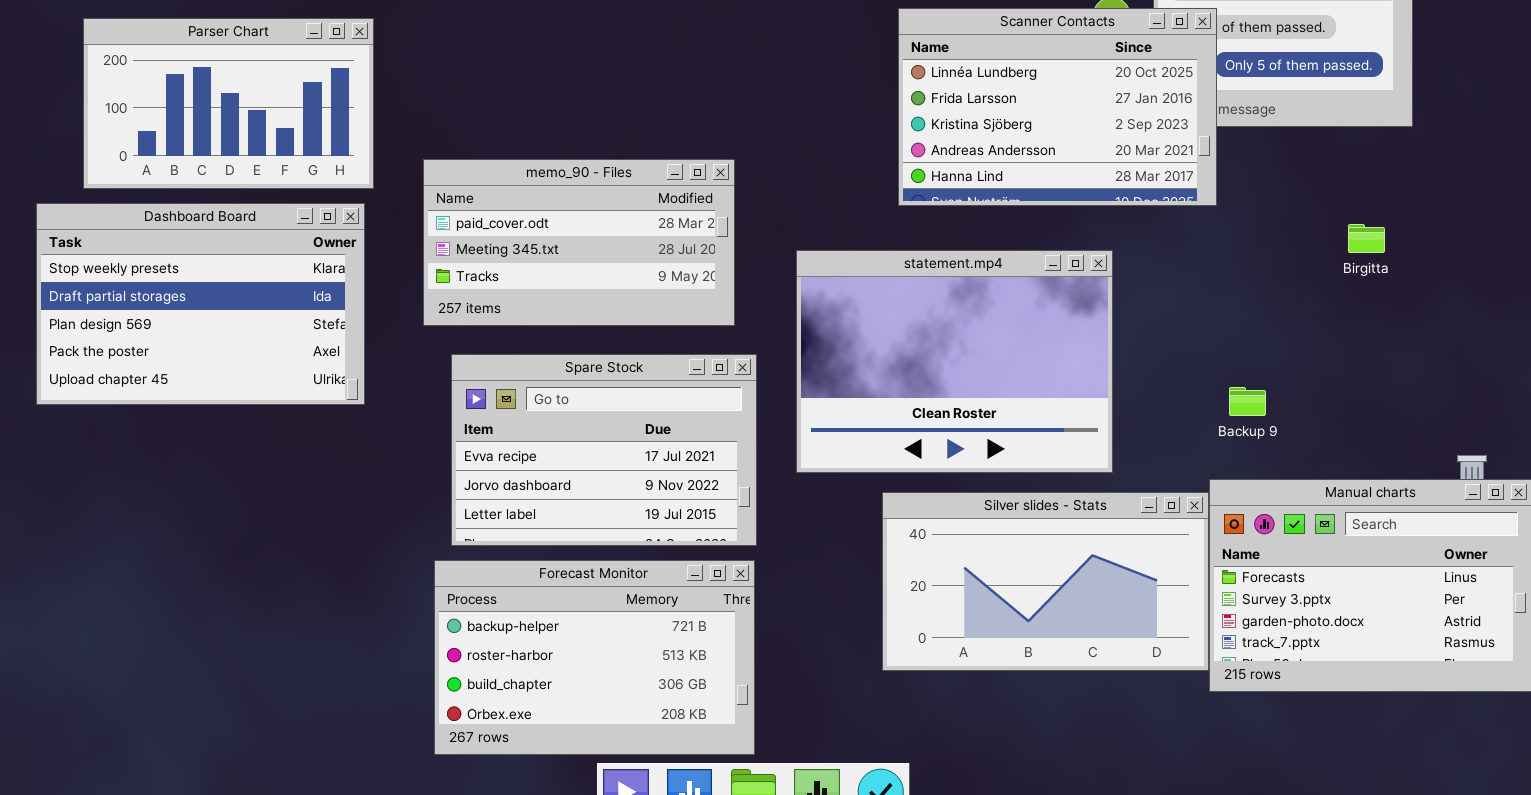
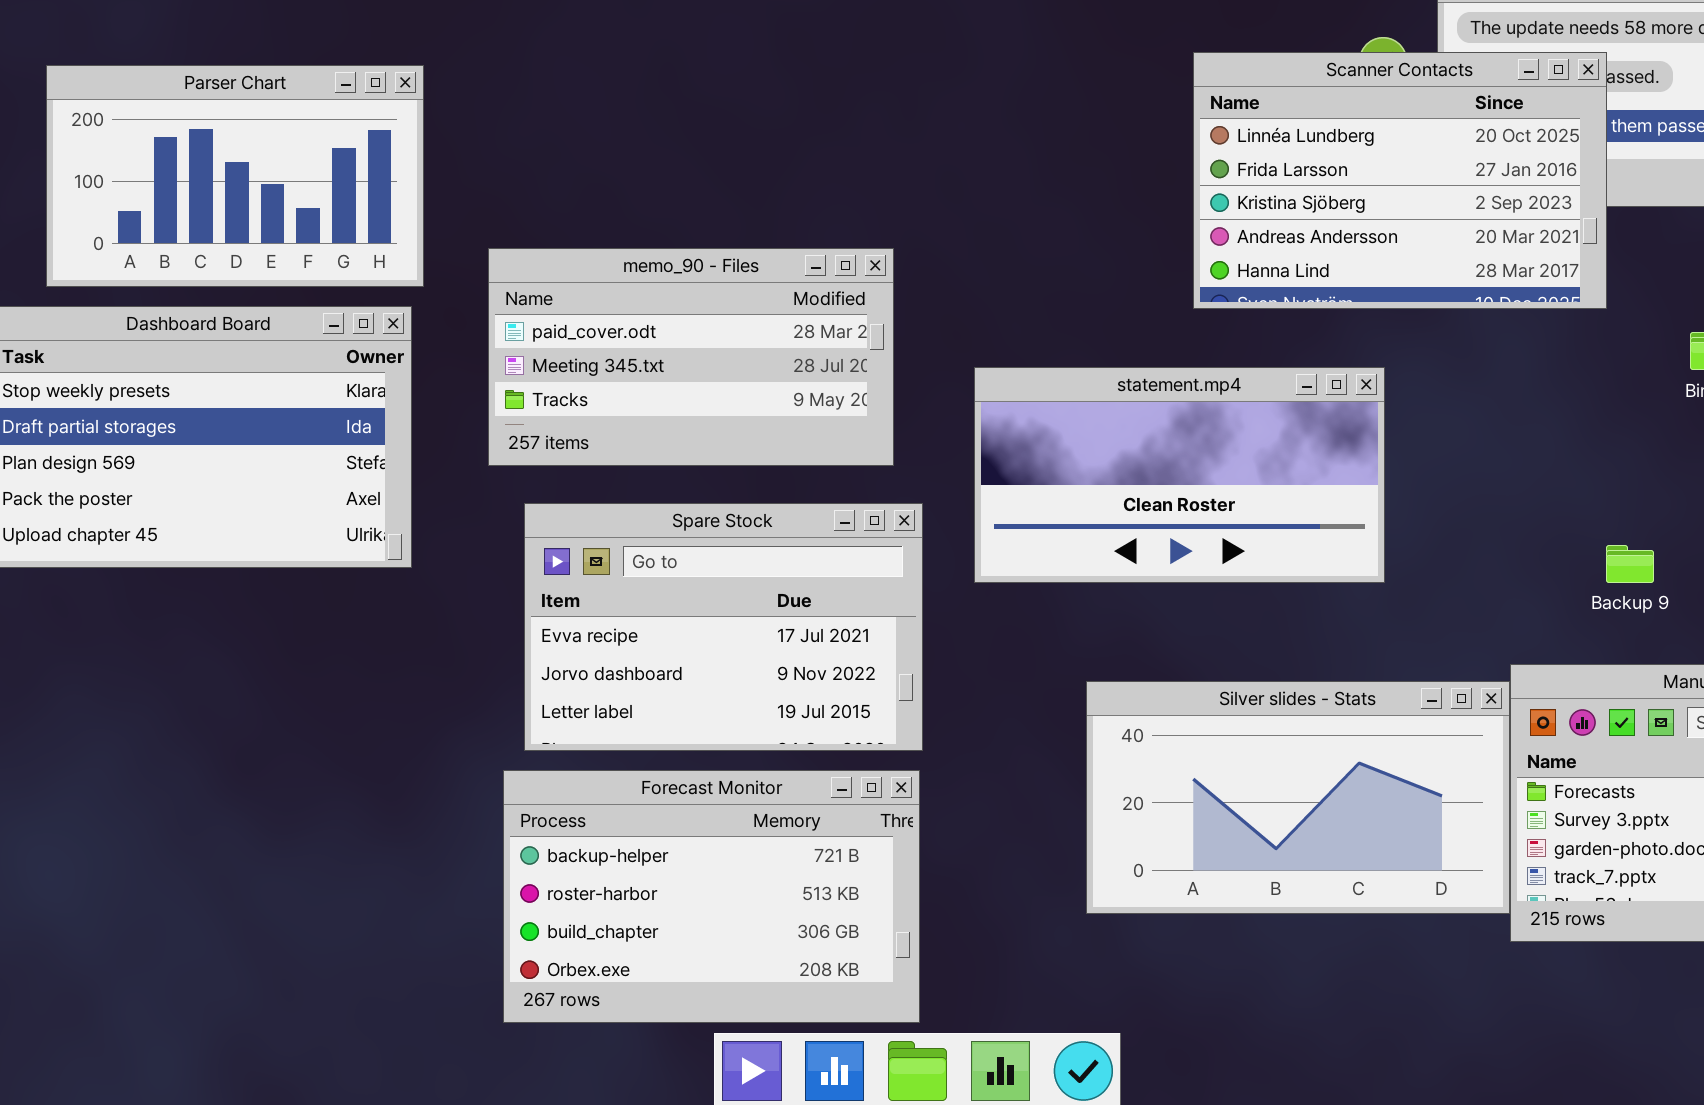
Scanner Contacts: [898,8,1217,206] -> [1193,52,1607,309], moved
statement.mp4: [796,250,1113,473] -> [974,367,1385,583], resized
Backup 9: [1229,387,1266,416] -> [1606,545,1654,583], moved

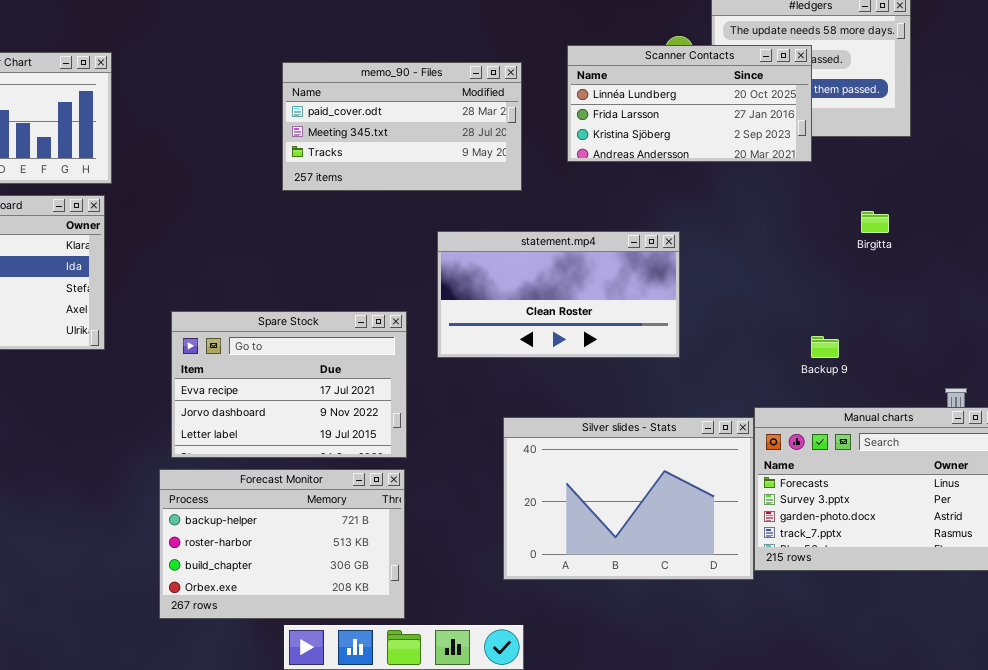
Scanner Contacts: [1193,52,1607,309] -> [567,45,812,162], resized
memo_90 - Files: [488,248,894,466] -> [282,62,522,191], moved
Silver slides - Stats: [1086,681,1510,914] -> [503,417,754,580], resized

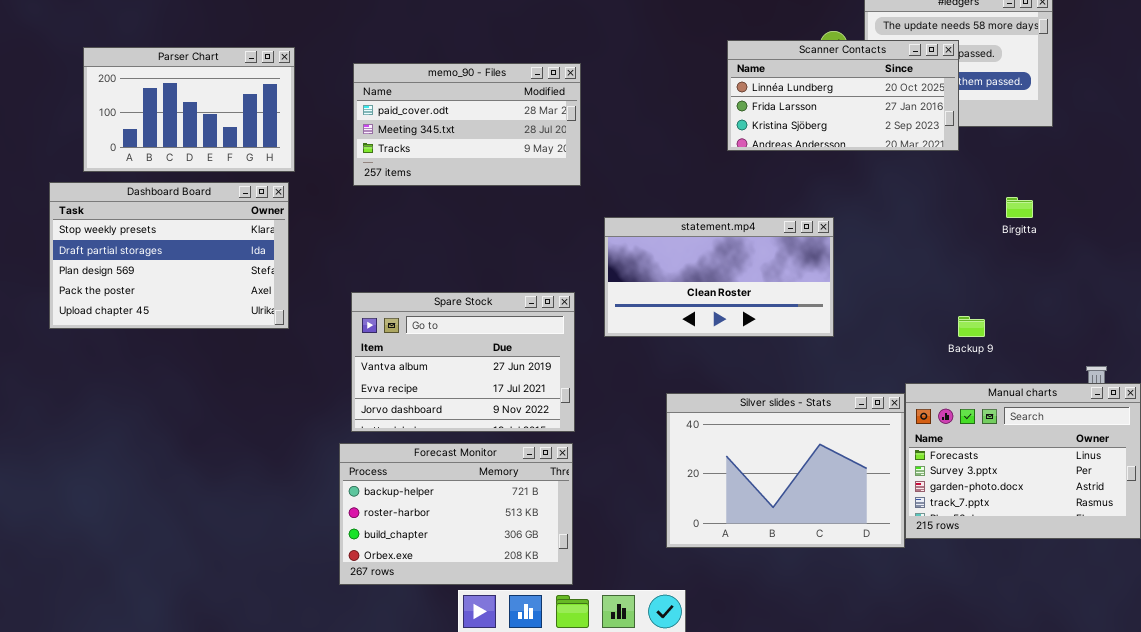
memo_90 - Files: [282,62,522,191] -> [353,63,581,186], moved
Spare Stock: [171,311,407,458] -> [351,292,575,432], scrolled up 1 row

